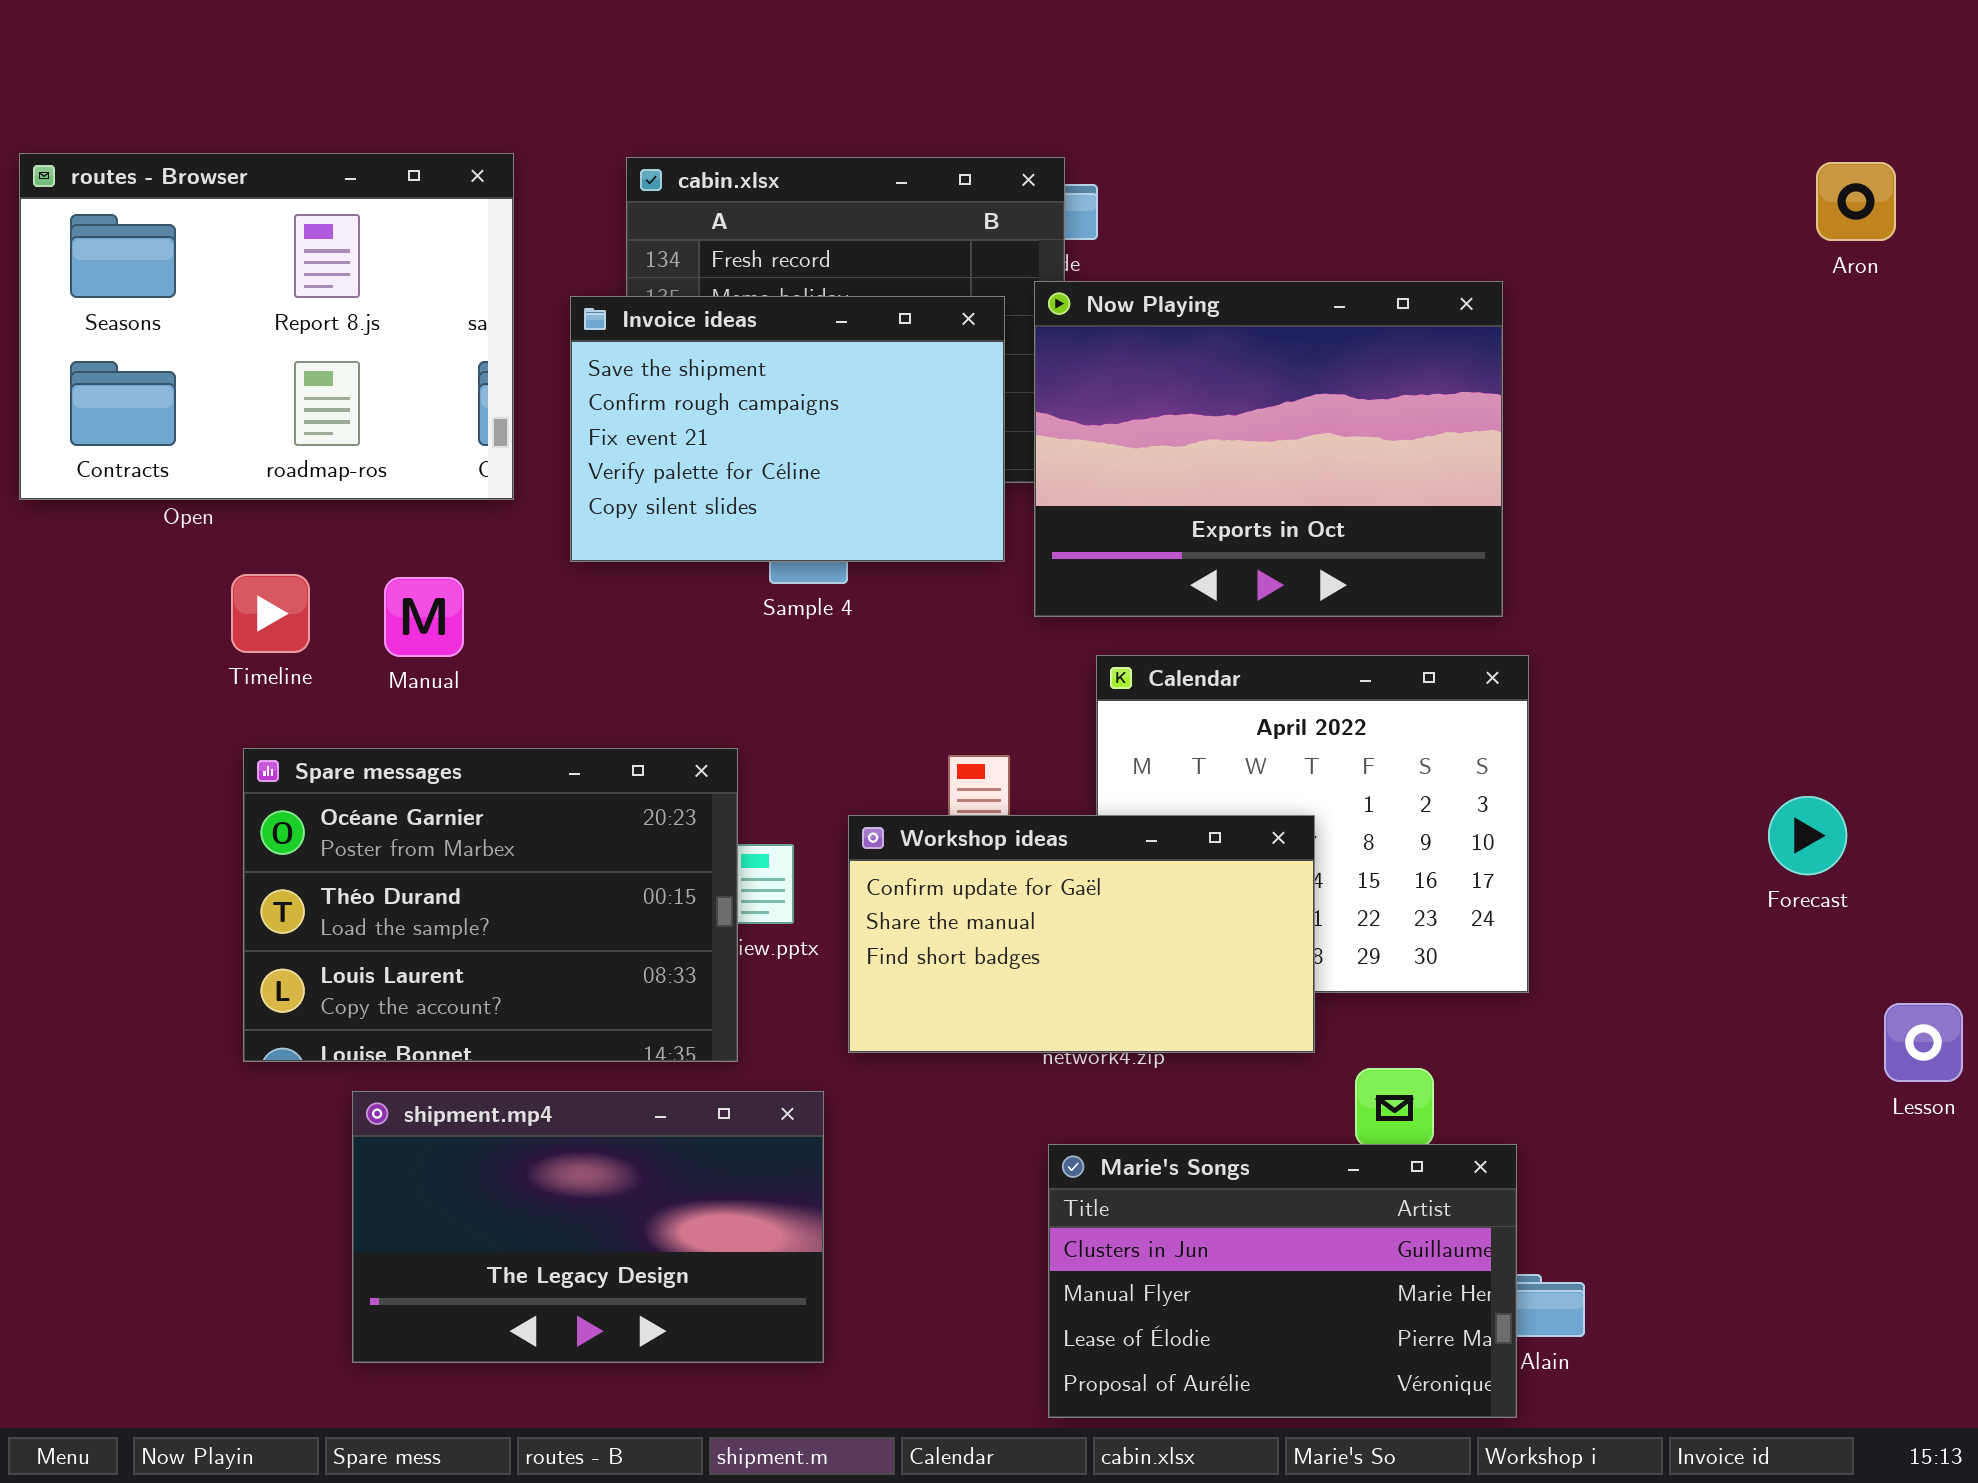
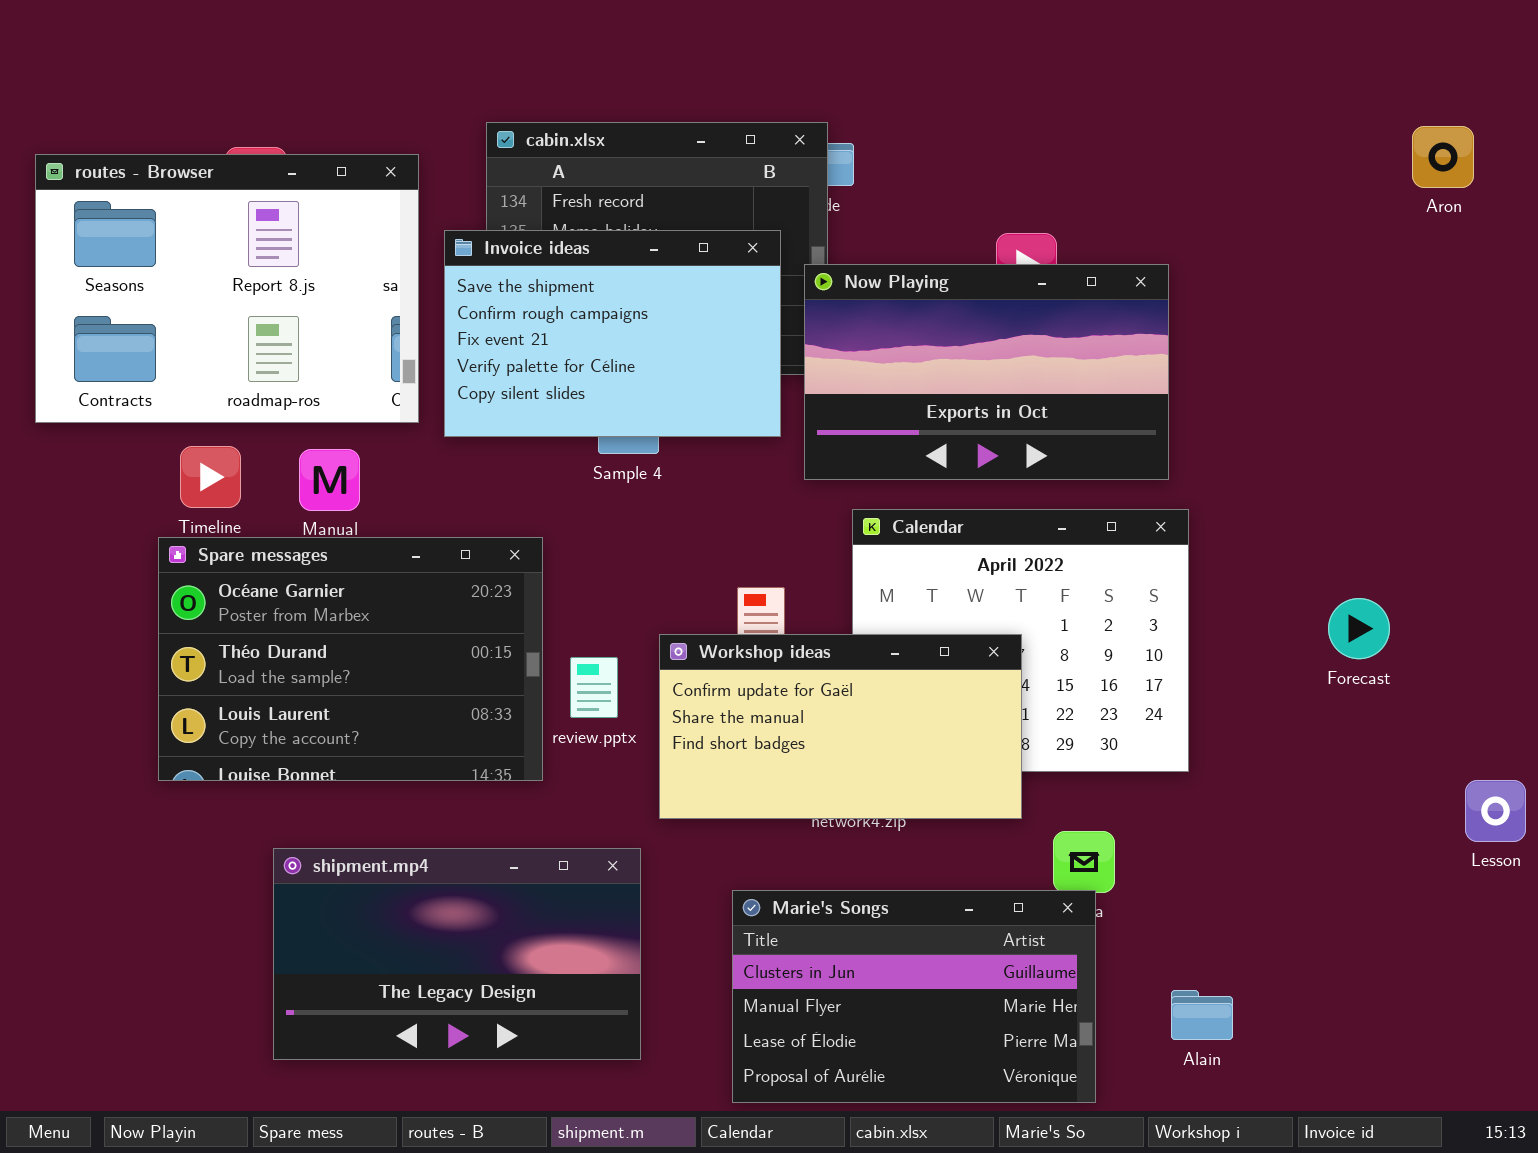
routes - Browser: [19,153,514,500] -> [35,154,419,423], moved
Now Playing: [1034,281,1503,617] -> [804,264,1169,480], resized
Spare messages: [243,748,738,1062] -> [158,537,543,781], moved
Forecast: [1768,796,1847,875] -> [1328,598,1390,659], moved
Marie's Songs: [1048,1144,1517,1418] -> [732,890,1096,1103], moved

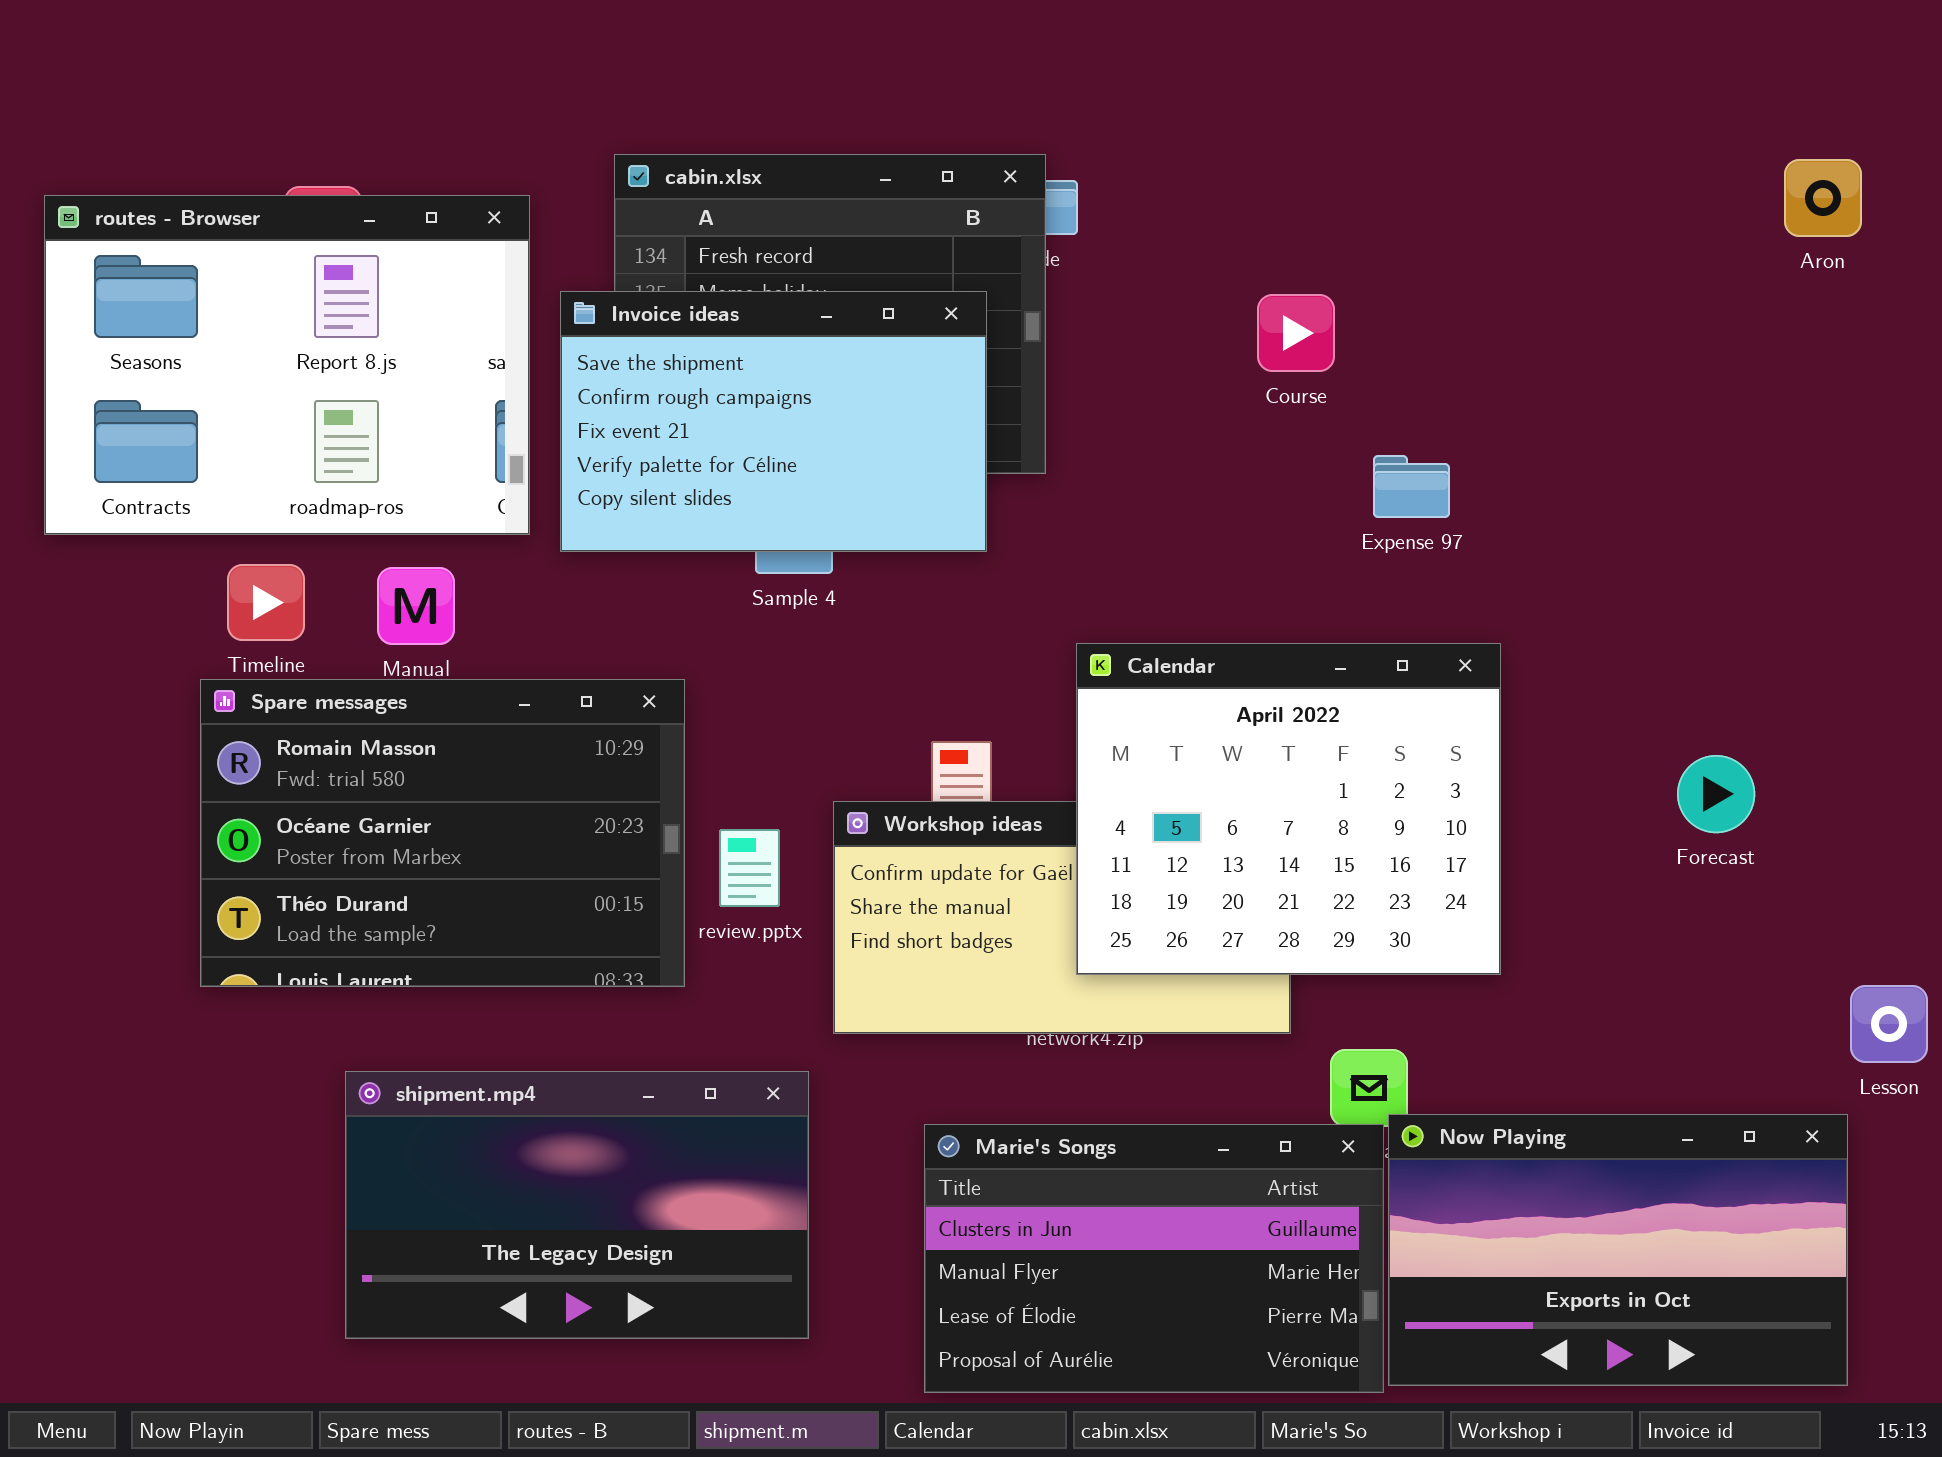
Now Playing: [804,264,1169,480] -> [1388,1114,1848,1386], moved
Calendar: [852,509,1189,772] -> [1076,643,1501,975], raised
Spare messages: [158,537,543,781] -> [200,679,685,987], scrolled up 1 row

